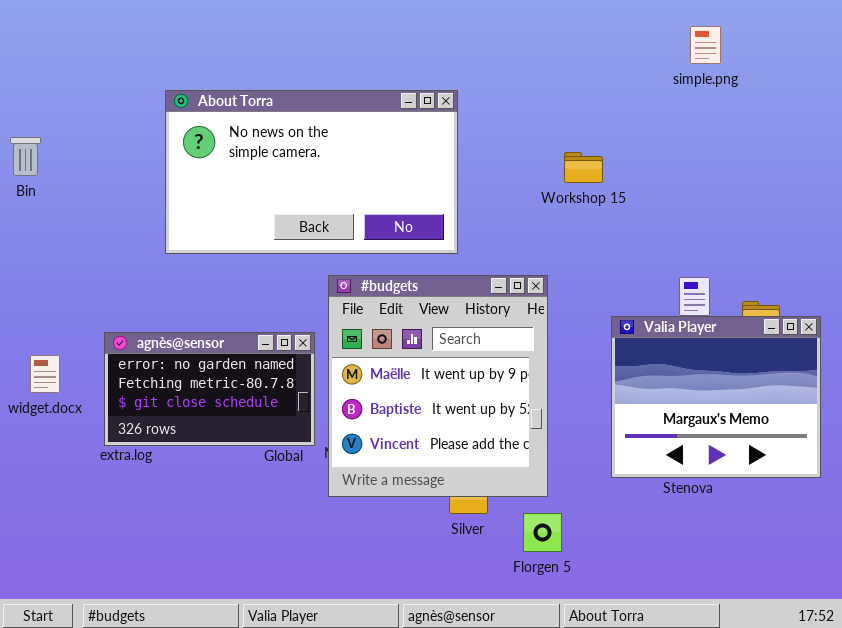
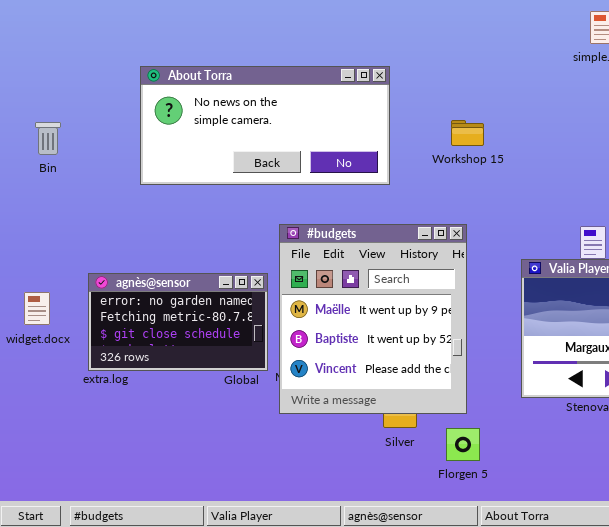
About Torra: [165,90,458,254] -> [140,66,390,185], resized
Bin: [10,137,41,176] -> [35,122,61,155], moved
Workshop 15: [564,152,603,183] -> [451,120,484,146], moved

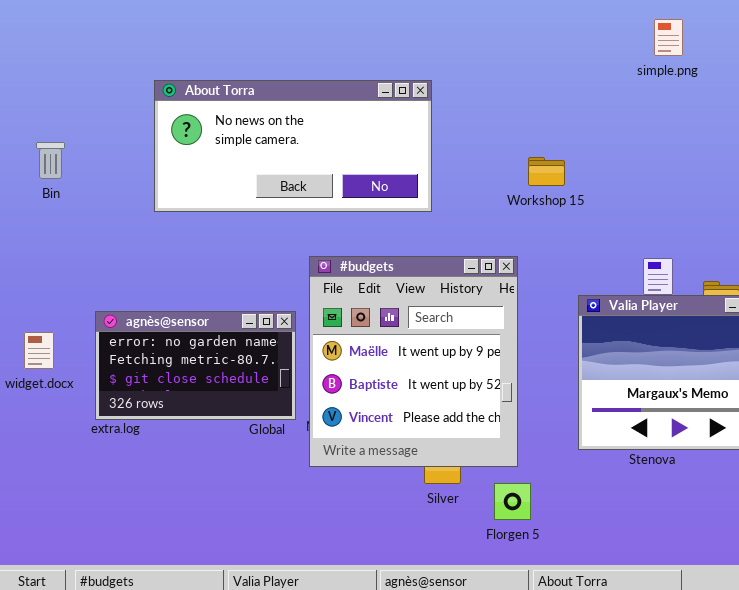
Workshop 15: [451,120,484,146] -> [528,157,565,186], moved

